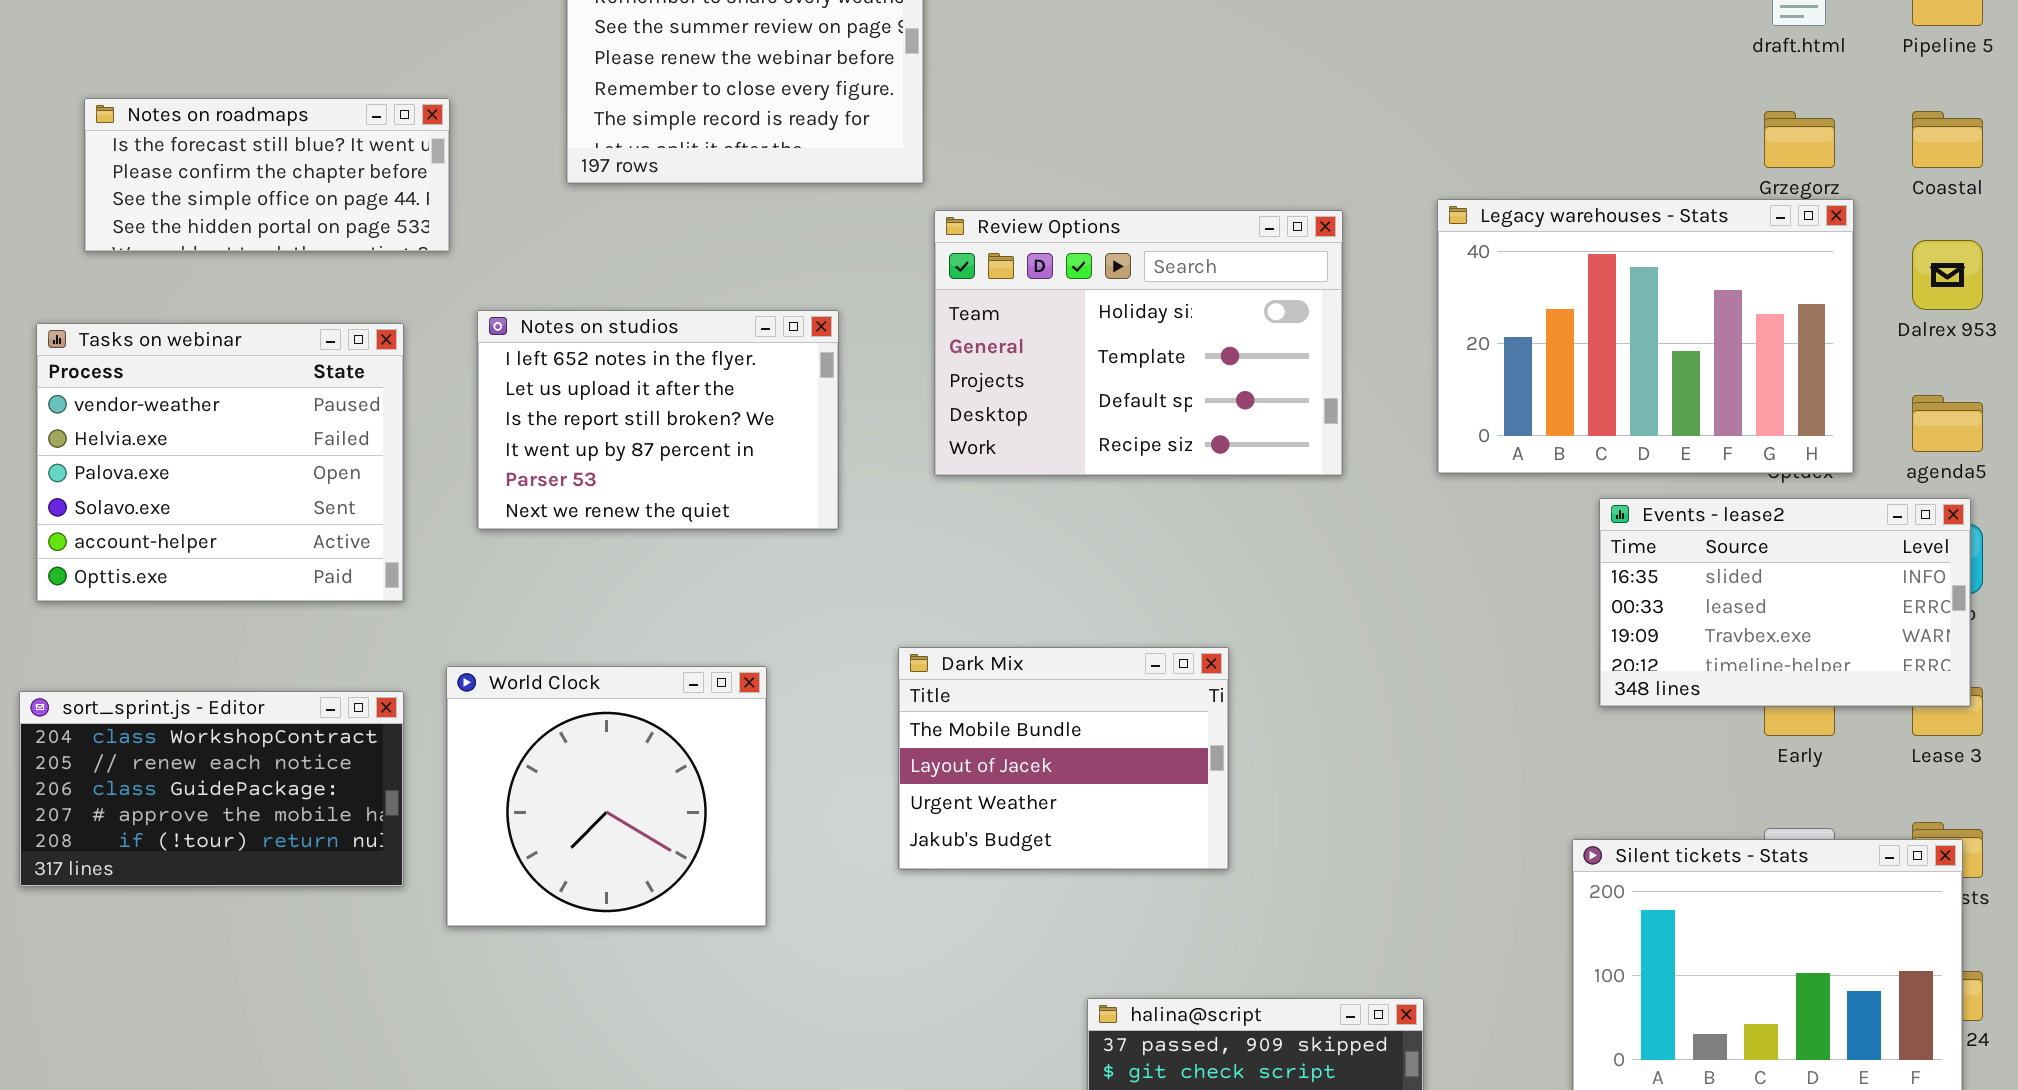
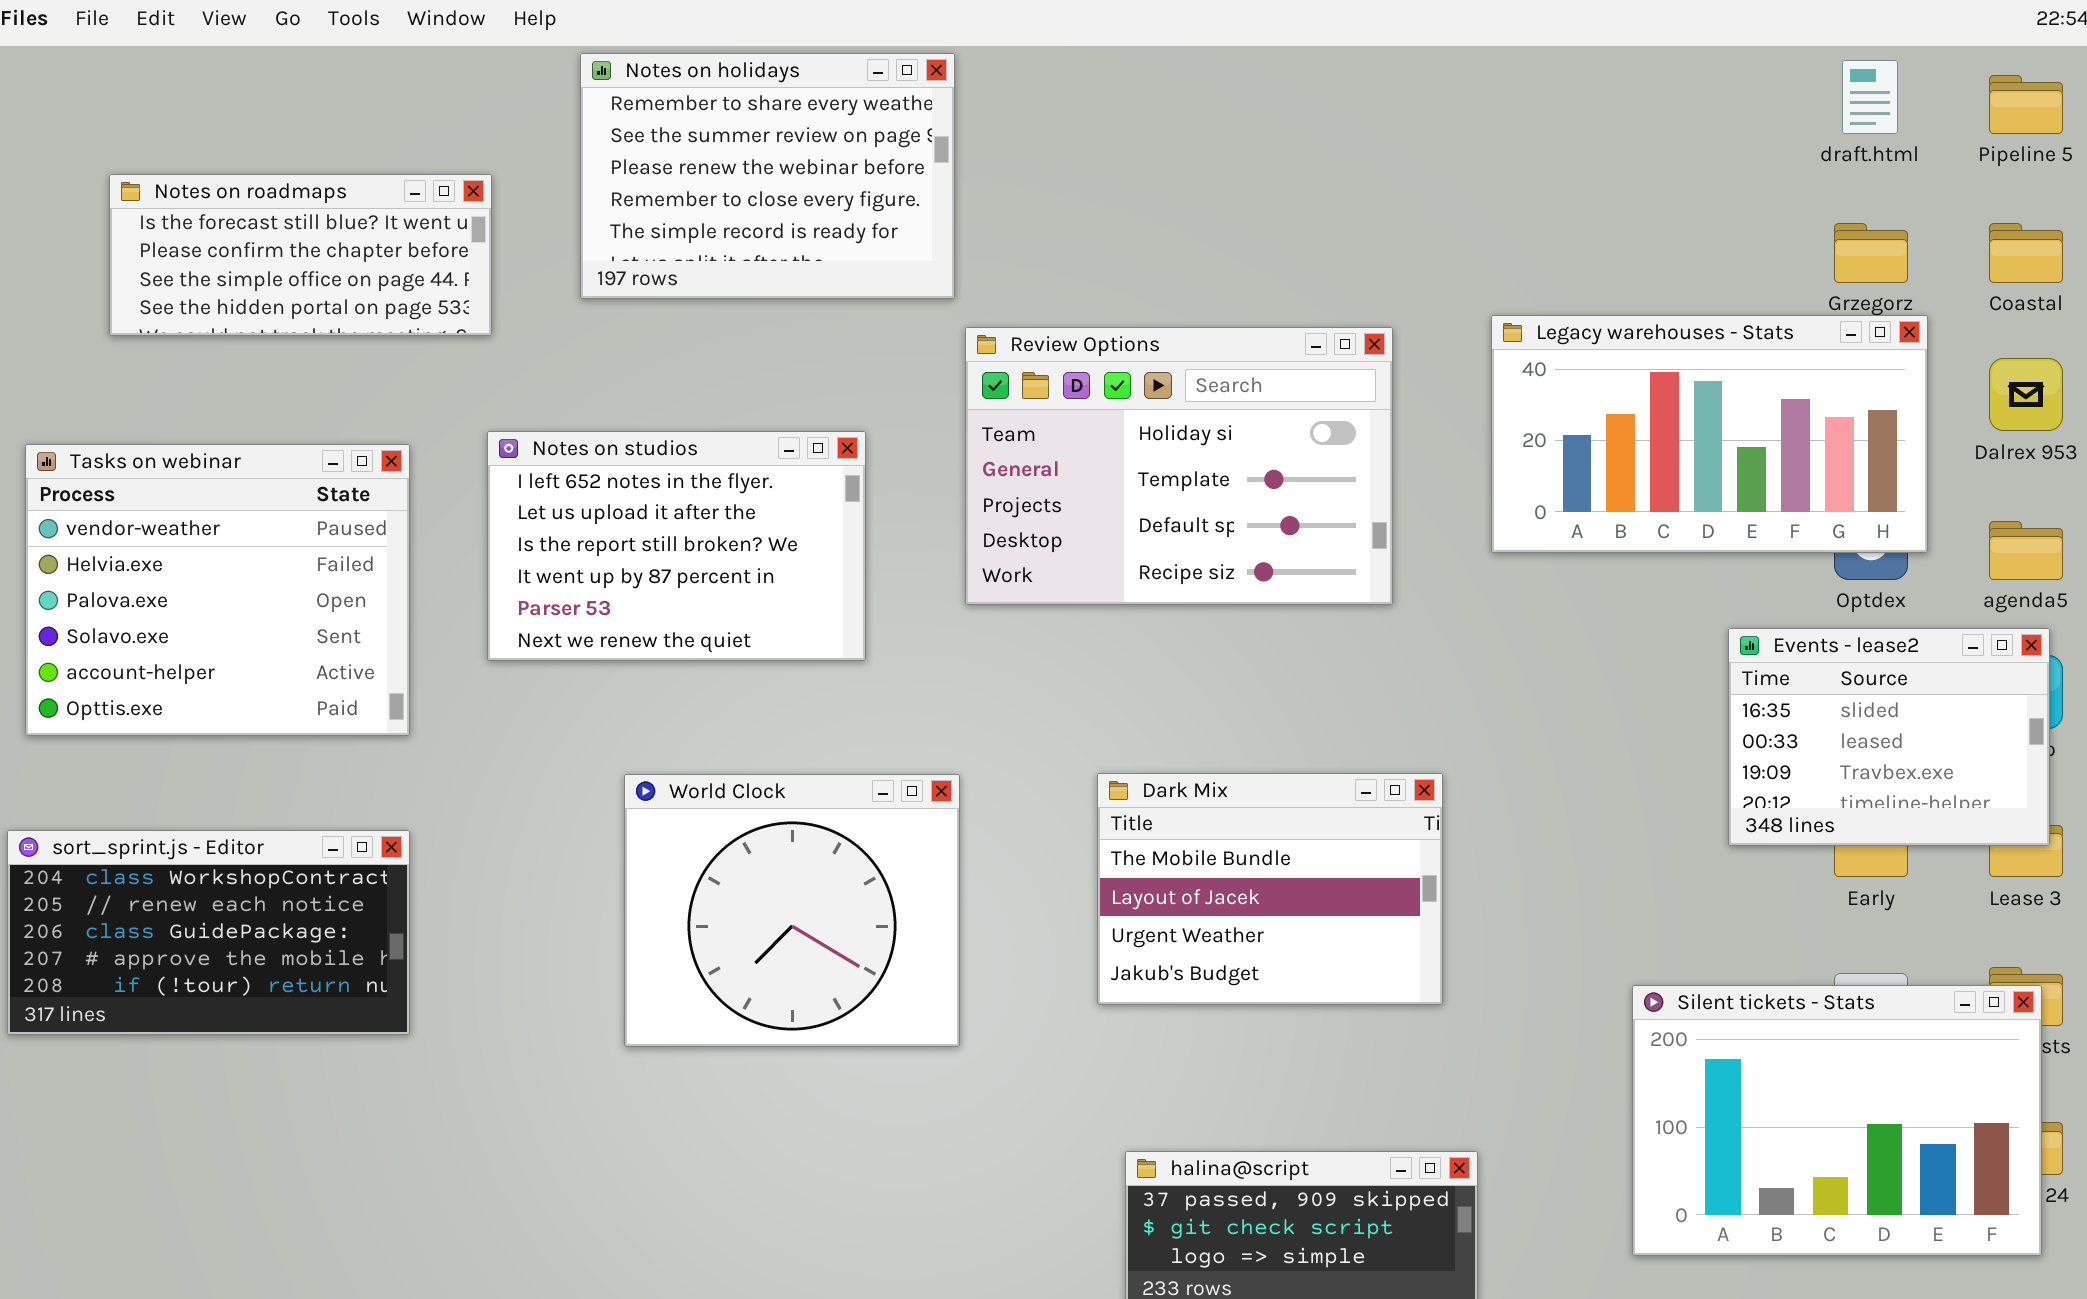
Notes on roadmaps: [84,98,450,252] -> [109,174,492,336], moved
Legacy warehouses - Stats: [1437,199,1854,474] -> [1491,315,1928,553], resized
Events - lease2: [1599,498,1971,707] -> [1728,628,2050,846], resized
Dark Mix: [898,647,1229,870] -> [1097,773,1443,1005], moved
World Clock: [446,666,767,927] -> [624,774,960,1047], moved

